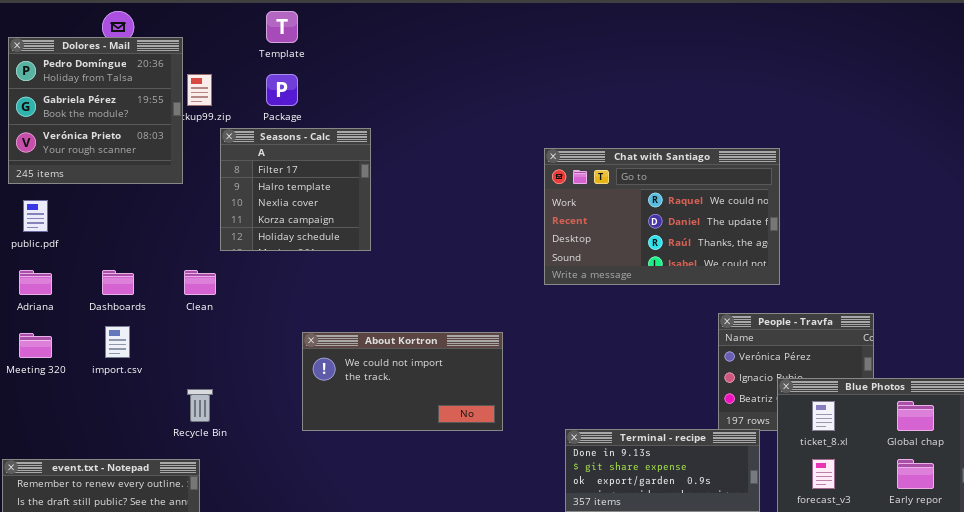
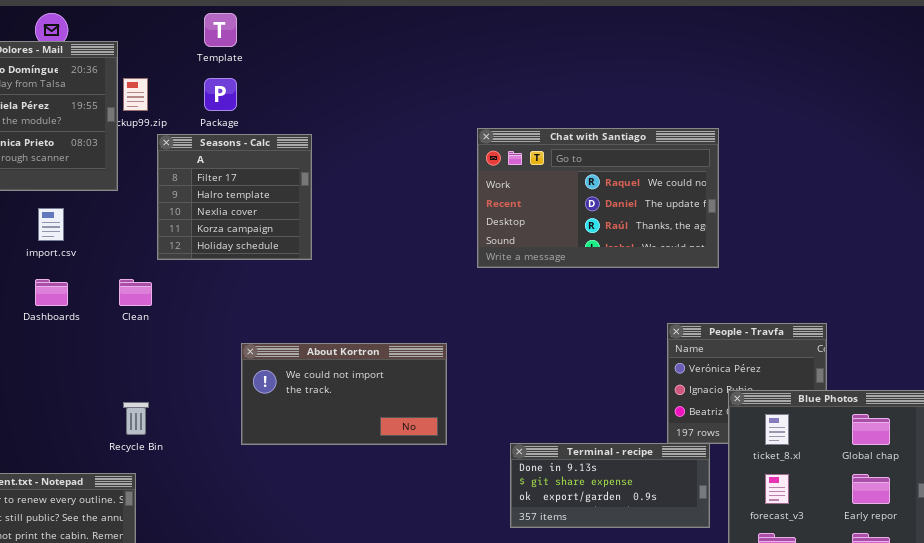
Chat with Santiago: [544,148,780,285] -> [477,128,719,268], moved
import.csv: [105,326,130,358] -> [38,208,64,241], moved

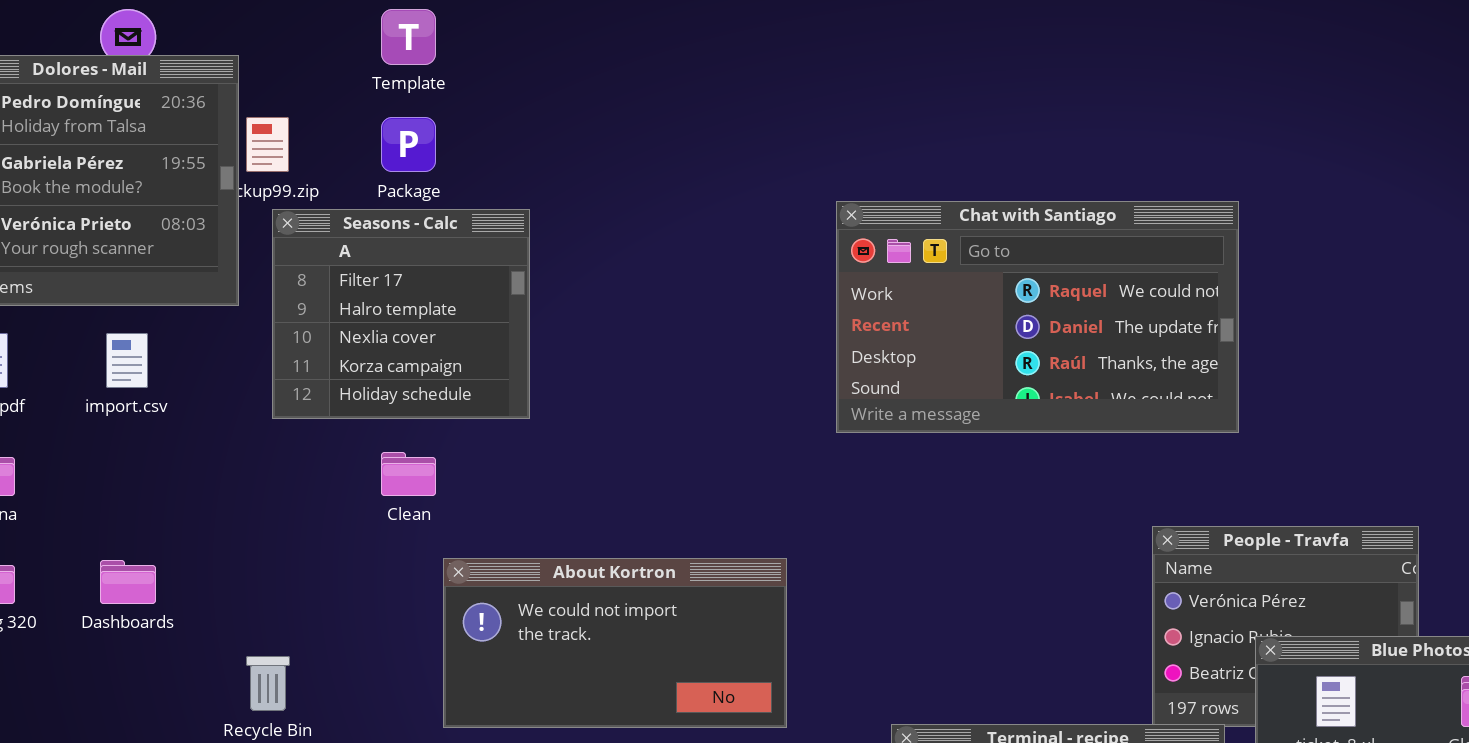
Seasons - Calc: [157,134,312,260] -> [272,209,530,419], moved
Dashboards: [35,279,68,306] -> [100,560,156,604], moved
Clean: [119,279,152,306] -> [381,452,436,496], moved

